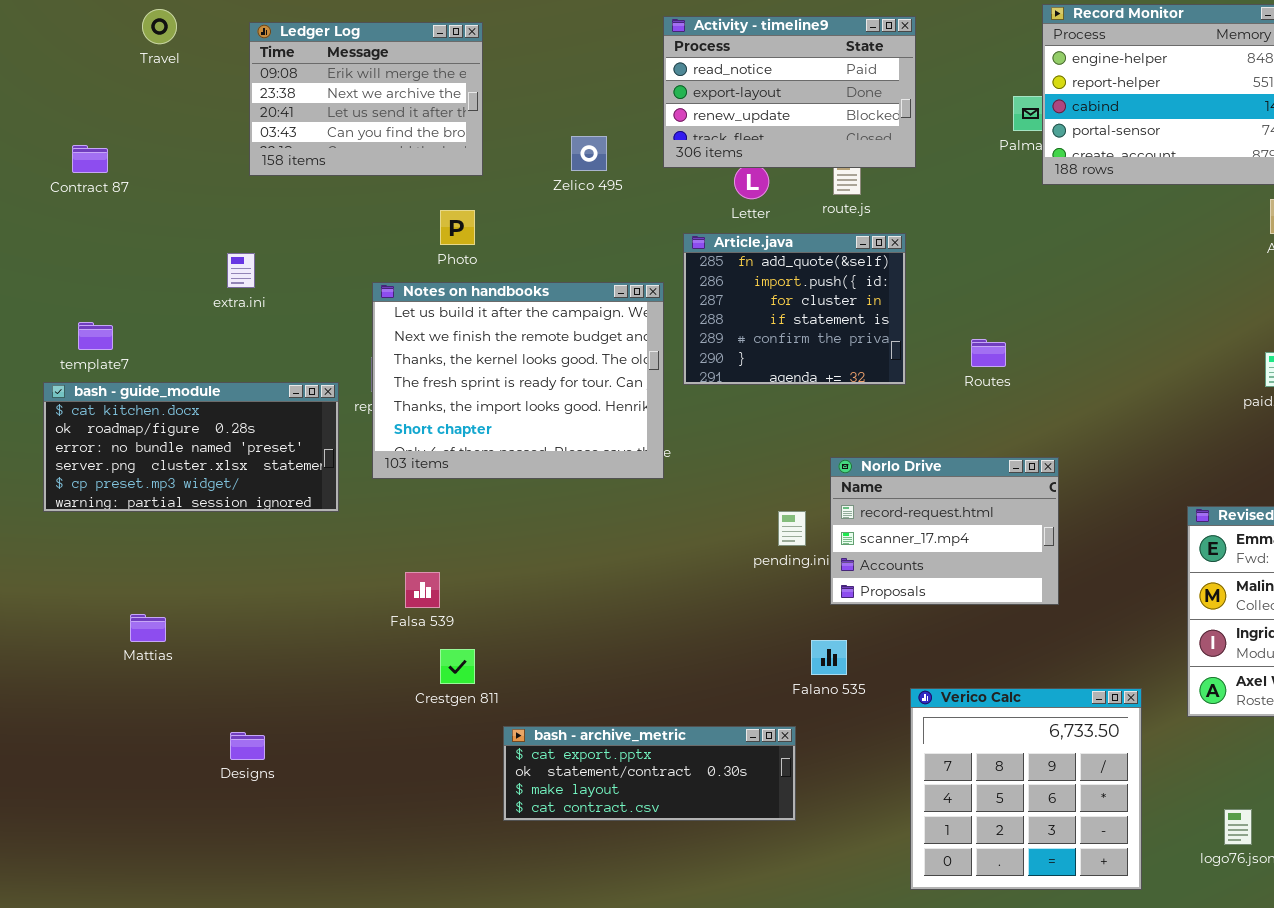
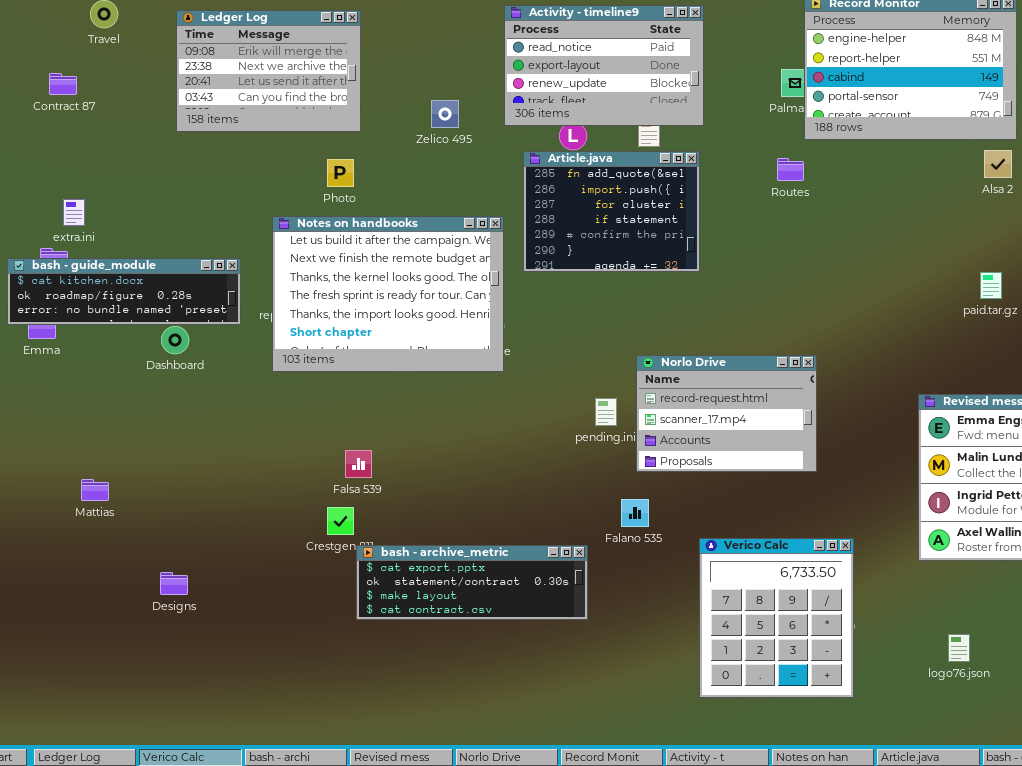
Contract 87: [72,145,108,173] -> [49,73,77,95], moved
Article.java: [683,233,906,385] -> [523,151,700,272], moved
extra.ini: [227,253,255,288] -> [63,199,85,226], moved
Routes: [971,339,1006,367] -> [777,158,804,181], moved
bash - guide_module: [43,382,339,512] -> [7,258,241,325], moved, resized
Falsa 539: [405,572,440,608] -> [345,450,372,478], moved
Verico Calc: [910,688,1142,890] -> [699,538,854,698], resized
bash - archive_metric: [503,726,796,821] -> [356,545,588,620], moved

